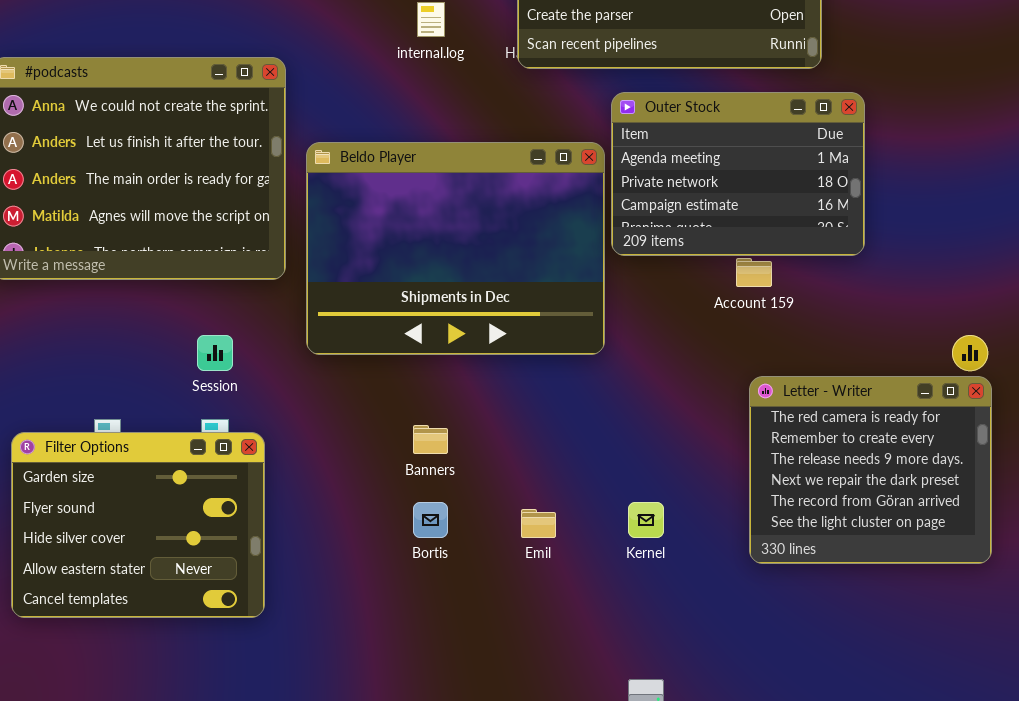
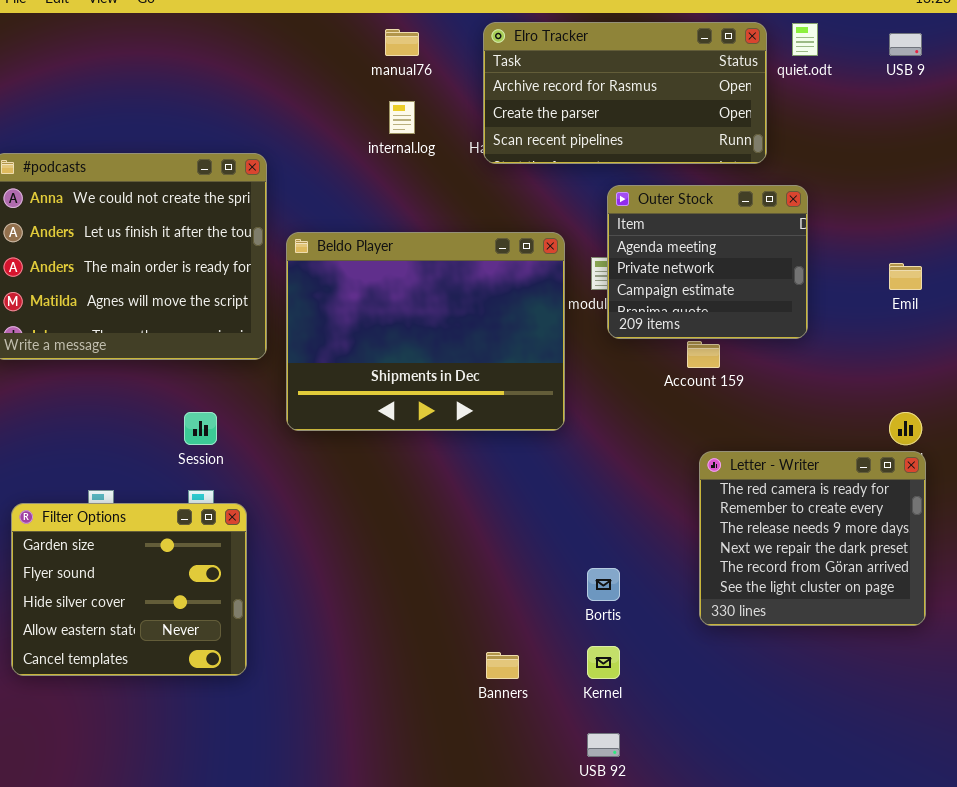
Outer Stock: [611,92,865,256] -> [607,185,808,339], resized
Banners: [413,425,448,454] -> [486,652,519,679], moved
Bortis: [413,502,448,538] -> [587,568,620,601], moved
Kernel: [628,502,664,538] -> [587,646,620,679], moved
Emil: [521,509,556,538] -> [889,263,922,290], moved

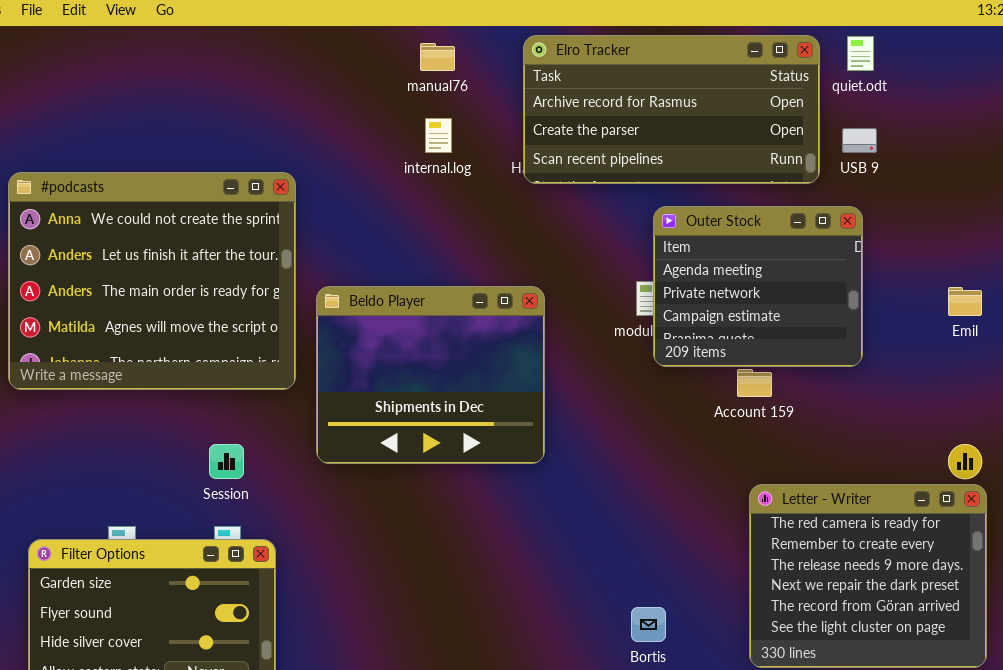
USB 9: [889,33,922,56] -> [842,128,877,153], moved
Beldo Player: [286,232,565,431] -> [316,286,545,464], resized

